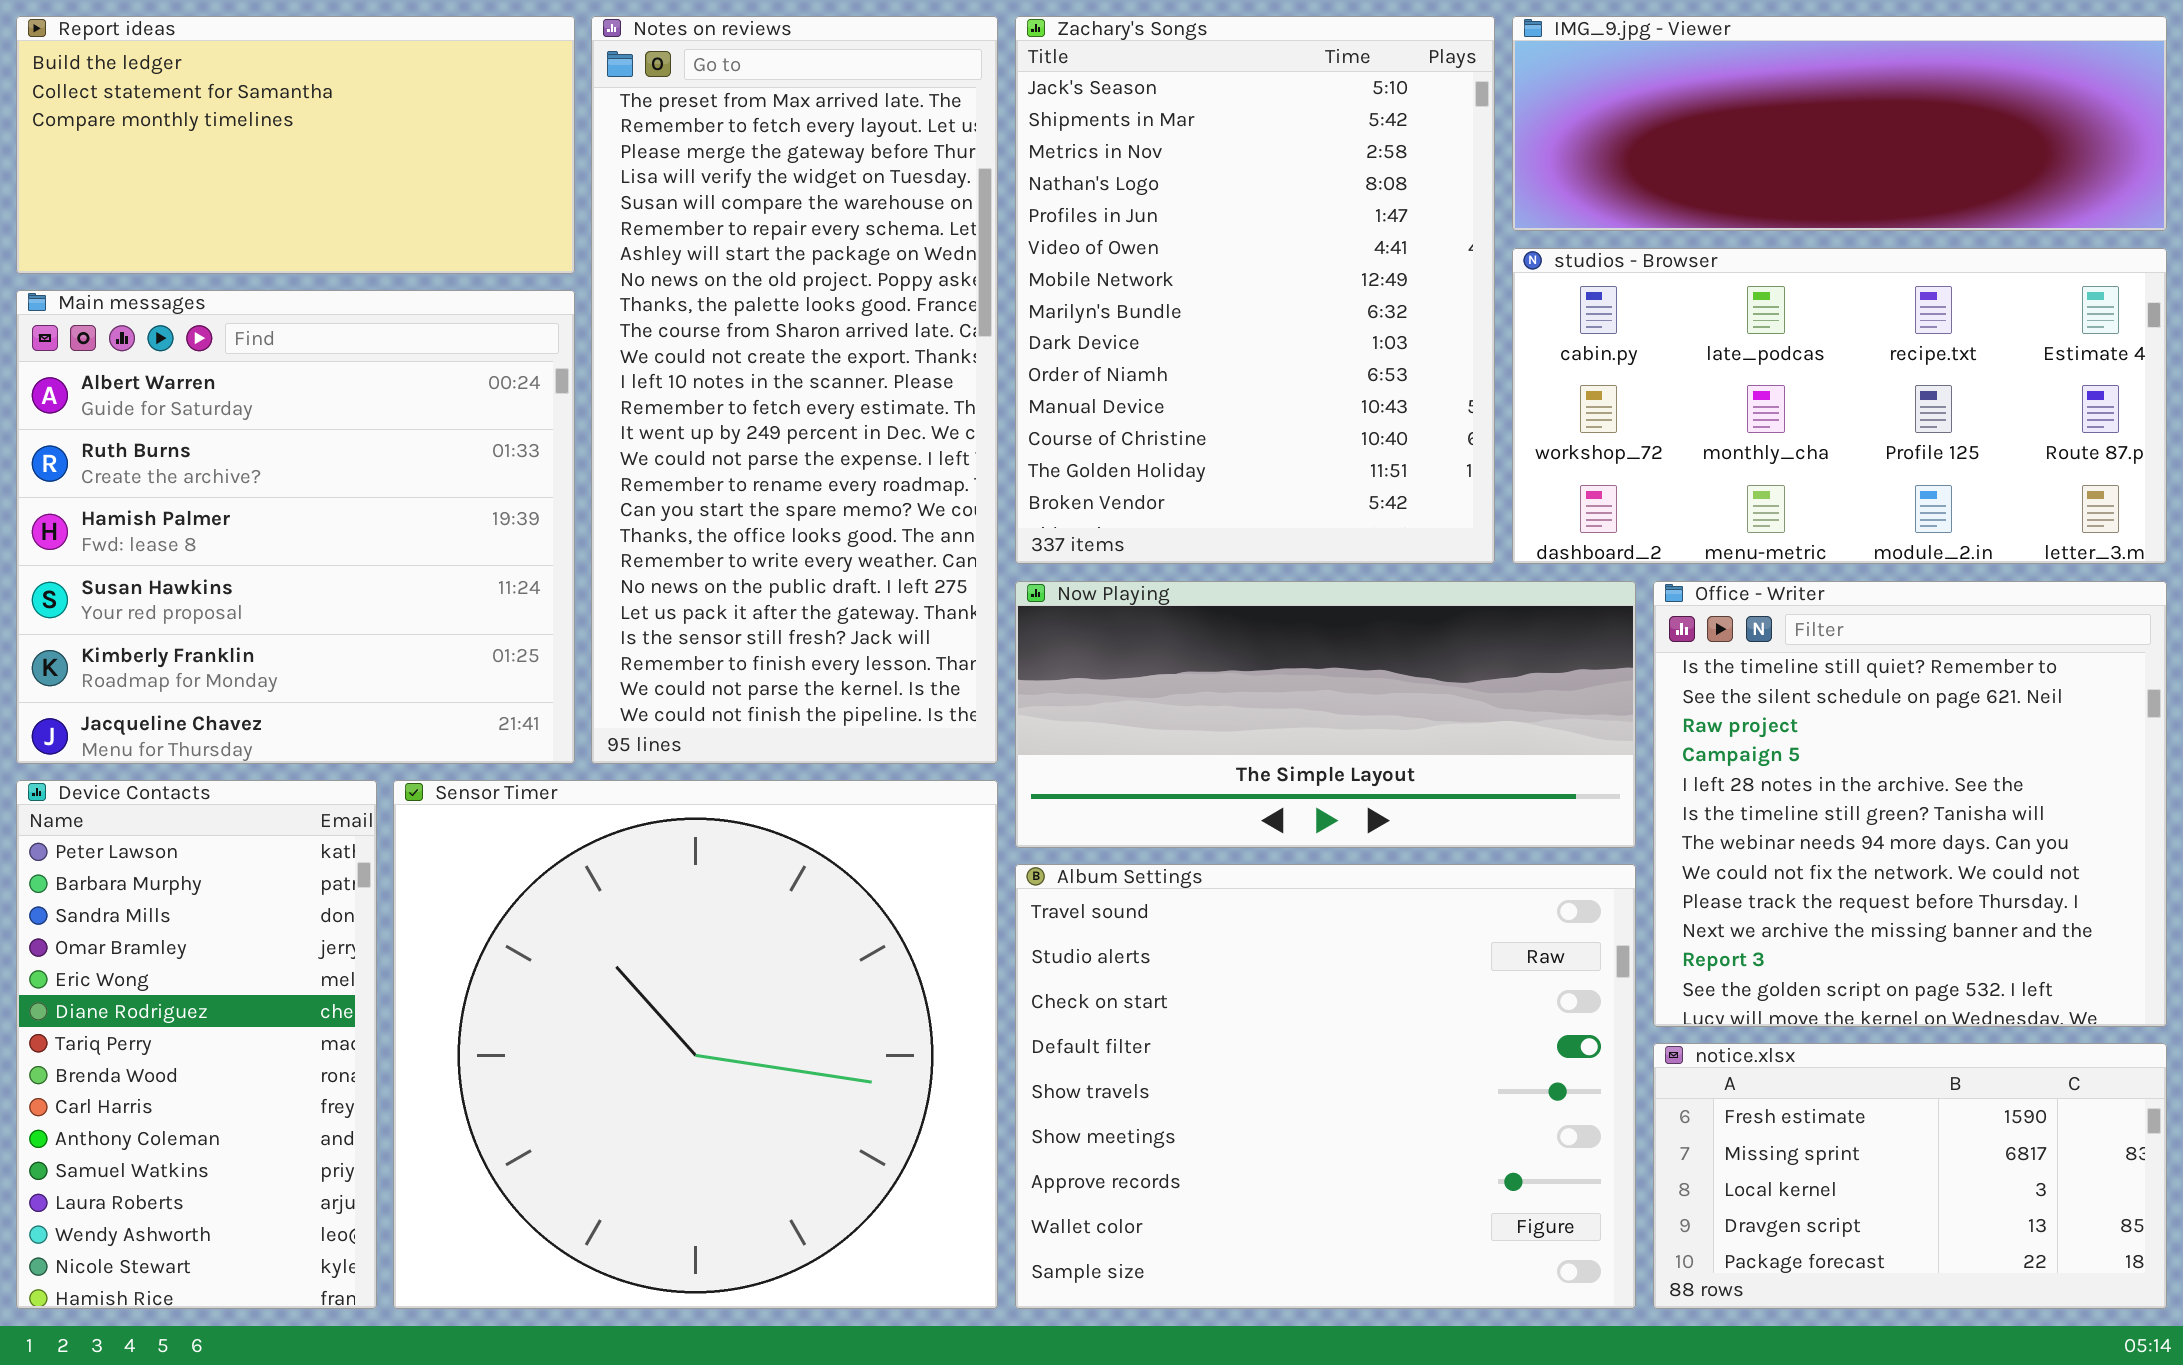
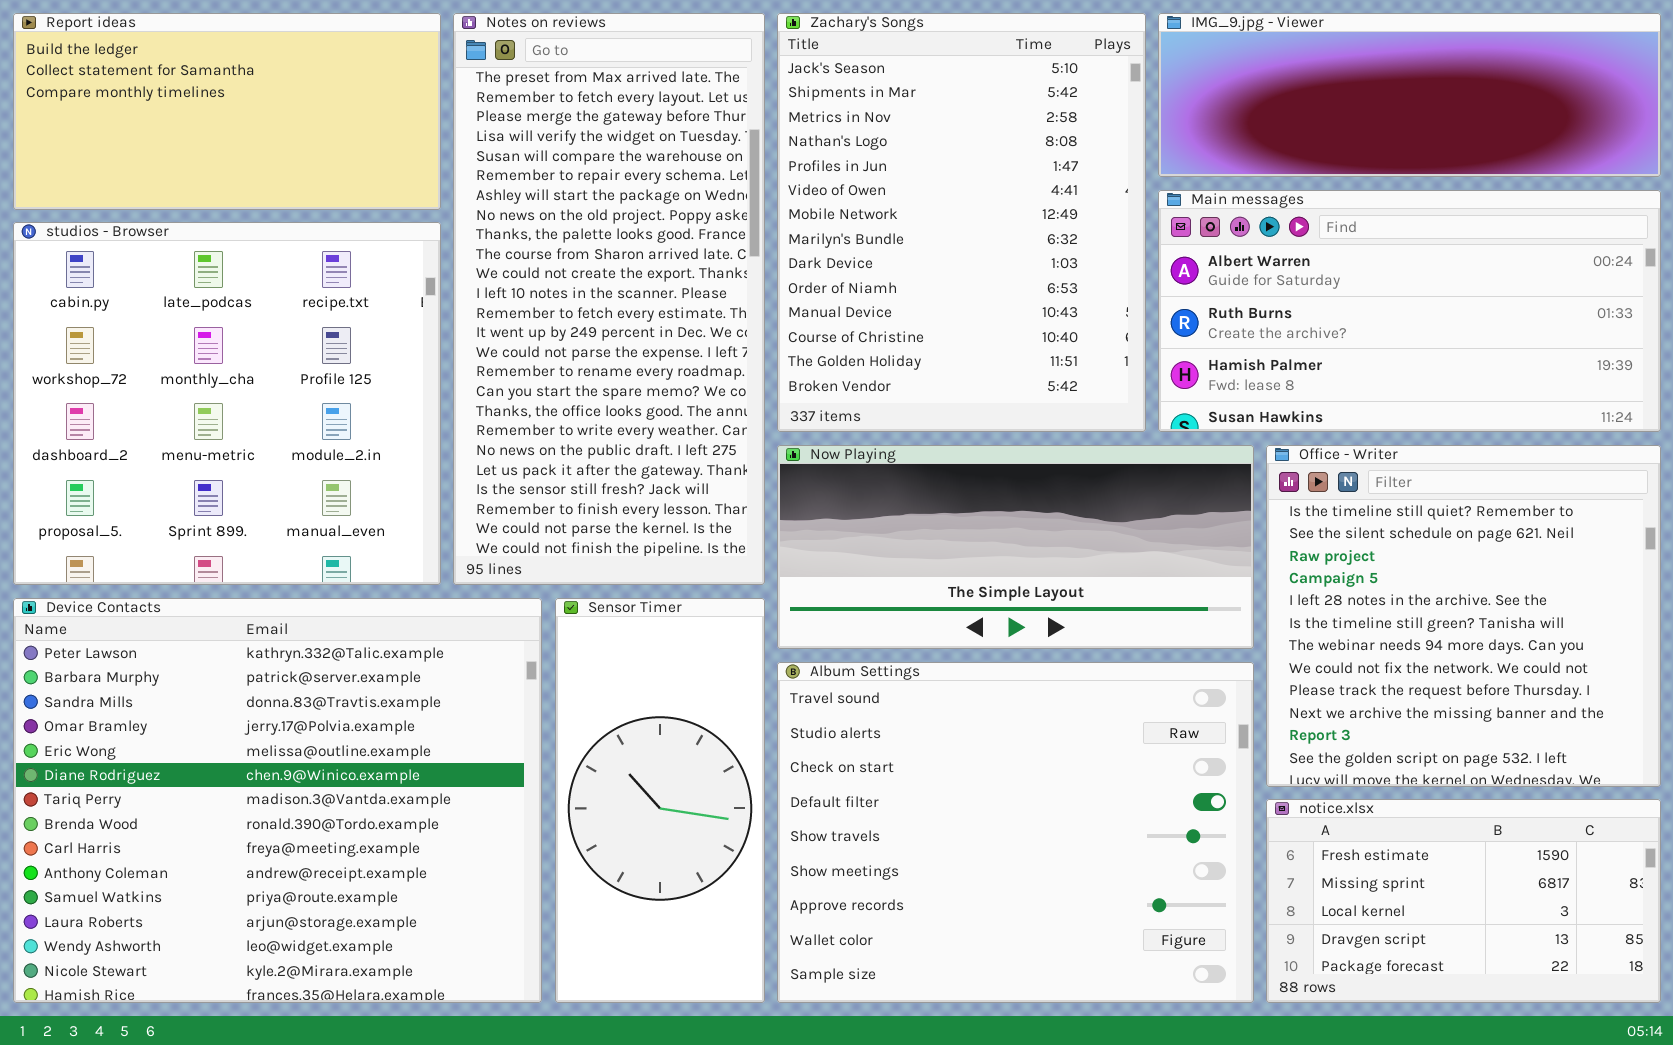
studios - Browser: [1512,248,2167,564] -> [13,222,441,585], moved, resized
Main messages: [16,290,575,764] -> [1158,190,1661,432], moved, resized
Device Contacts: [16,780,377,1309] -> [13,598,542,1003], resized
Sensor Timer: [393,780,998,1309] -> [555,598,765,1003], resized

